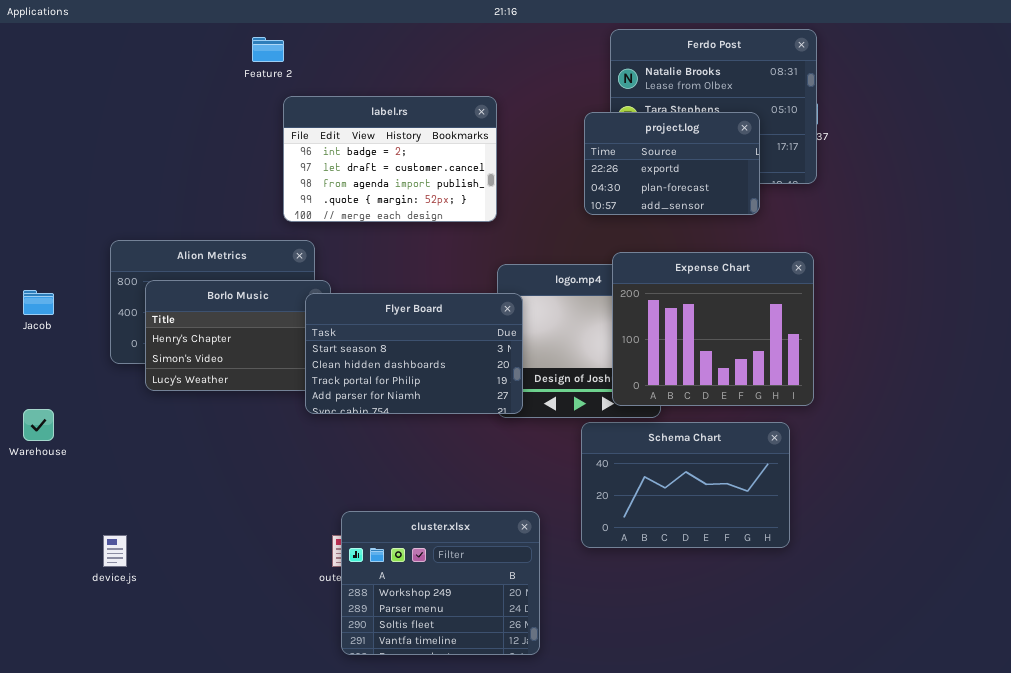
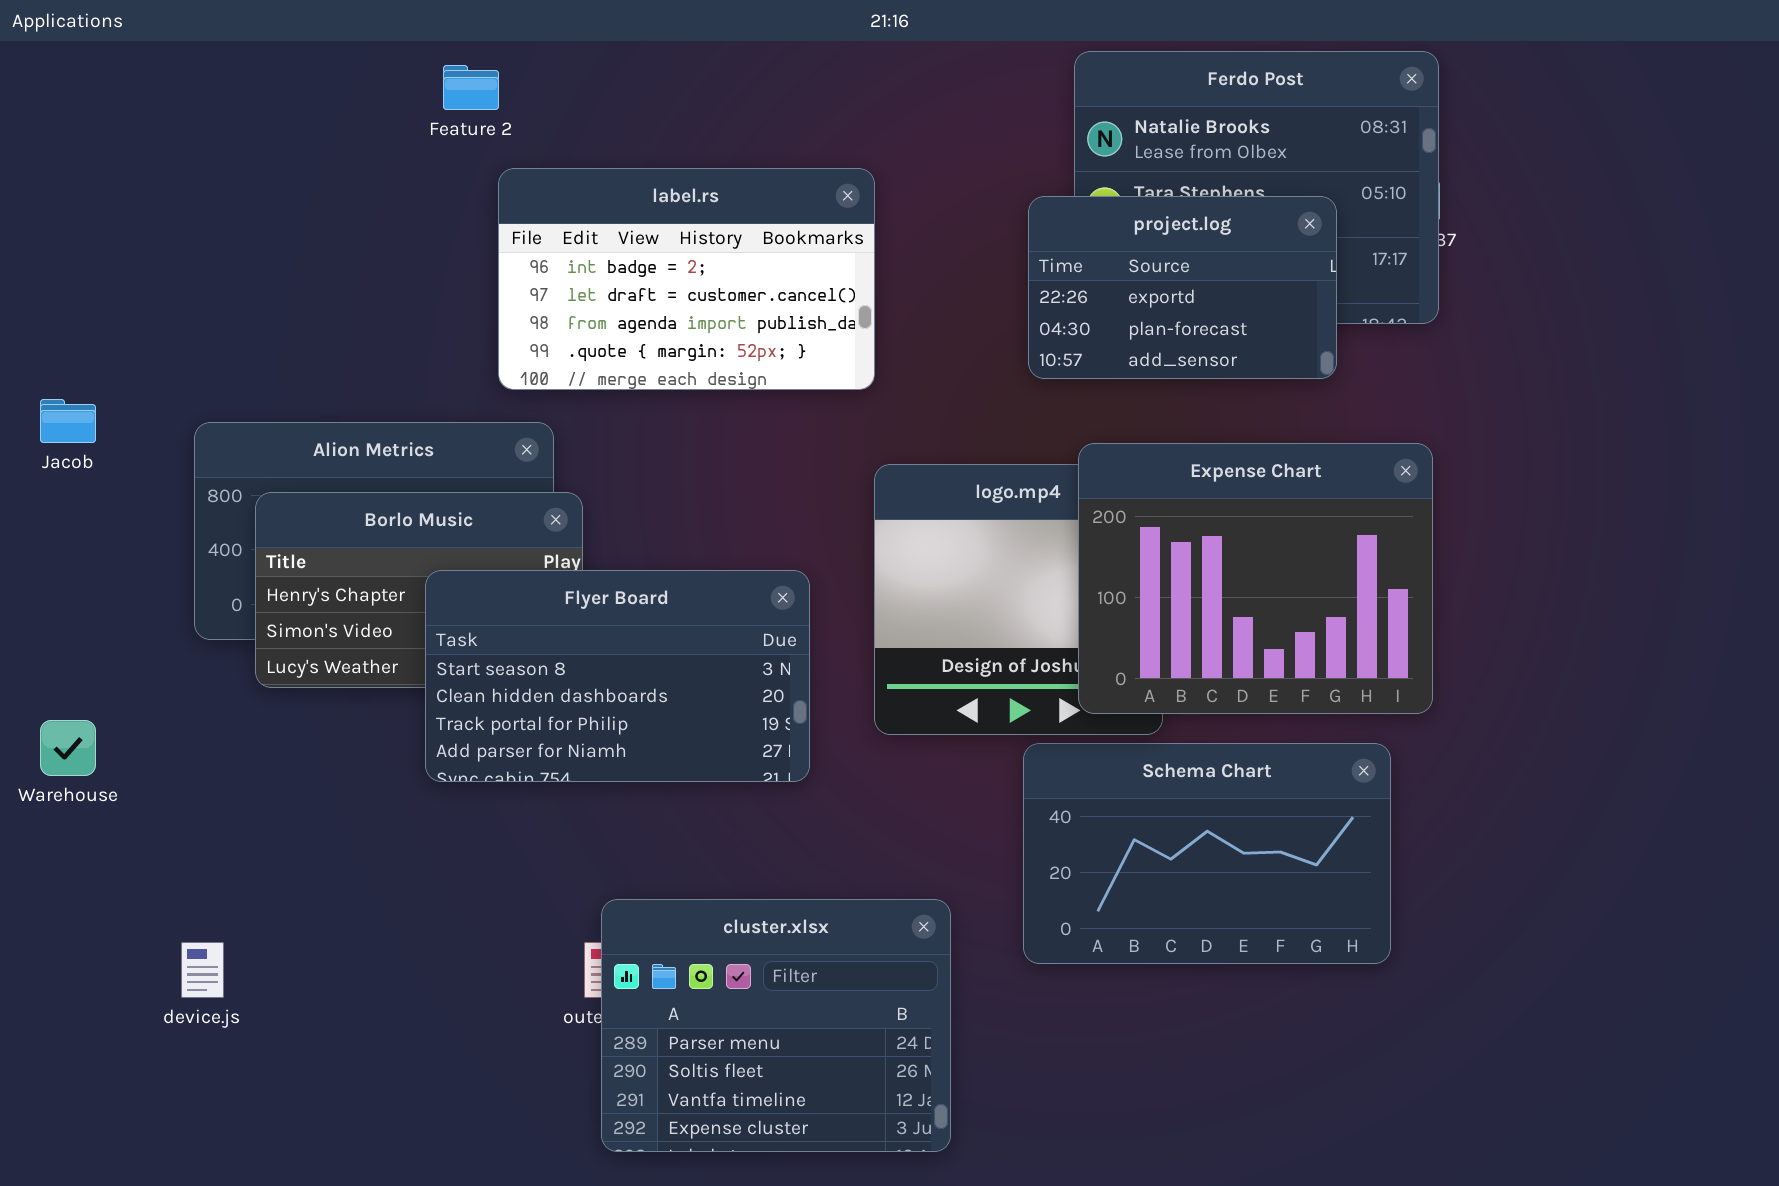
Jacob: [23,290,54,315] -> [40,399,96,443], moved
Flyer Board: [305,293,523,414] -> [425,570,810,782], moved
cluster.xlsx: [341,511,540,655] -> [601,899,951,1152], scrolled down 1 row

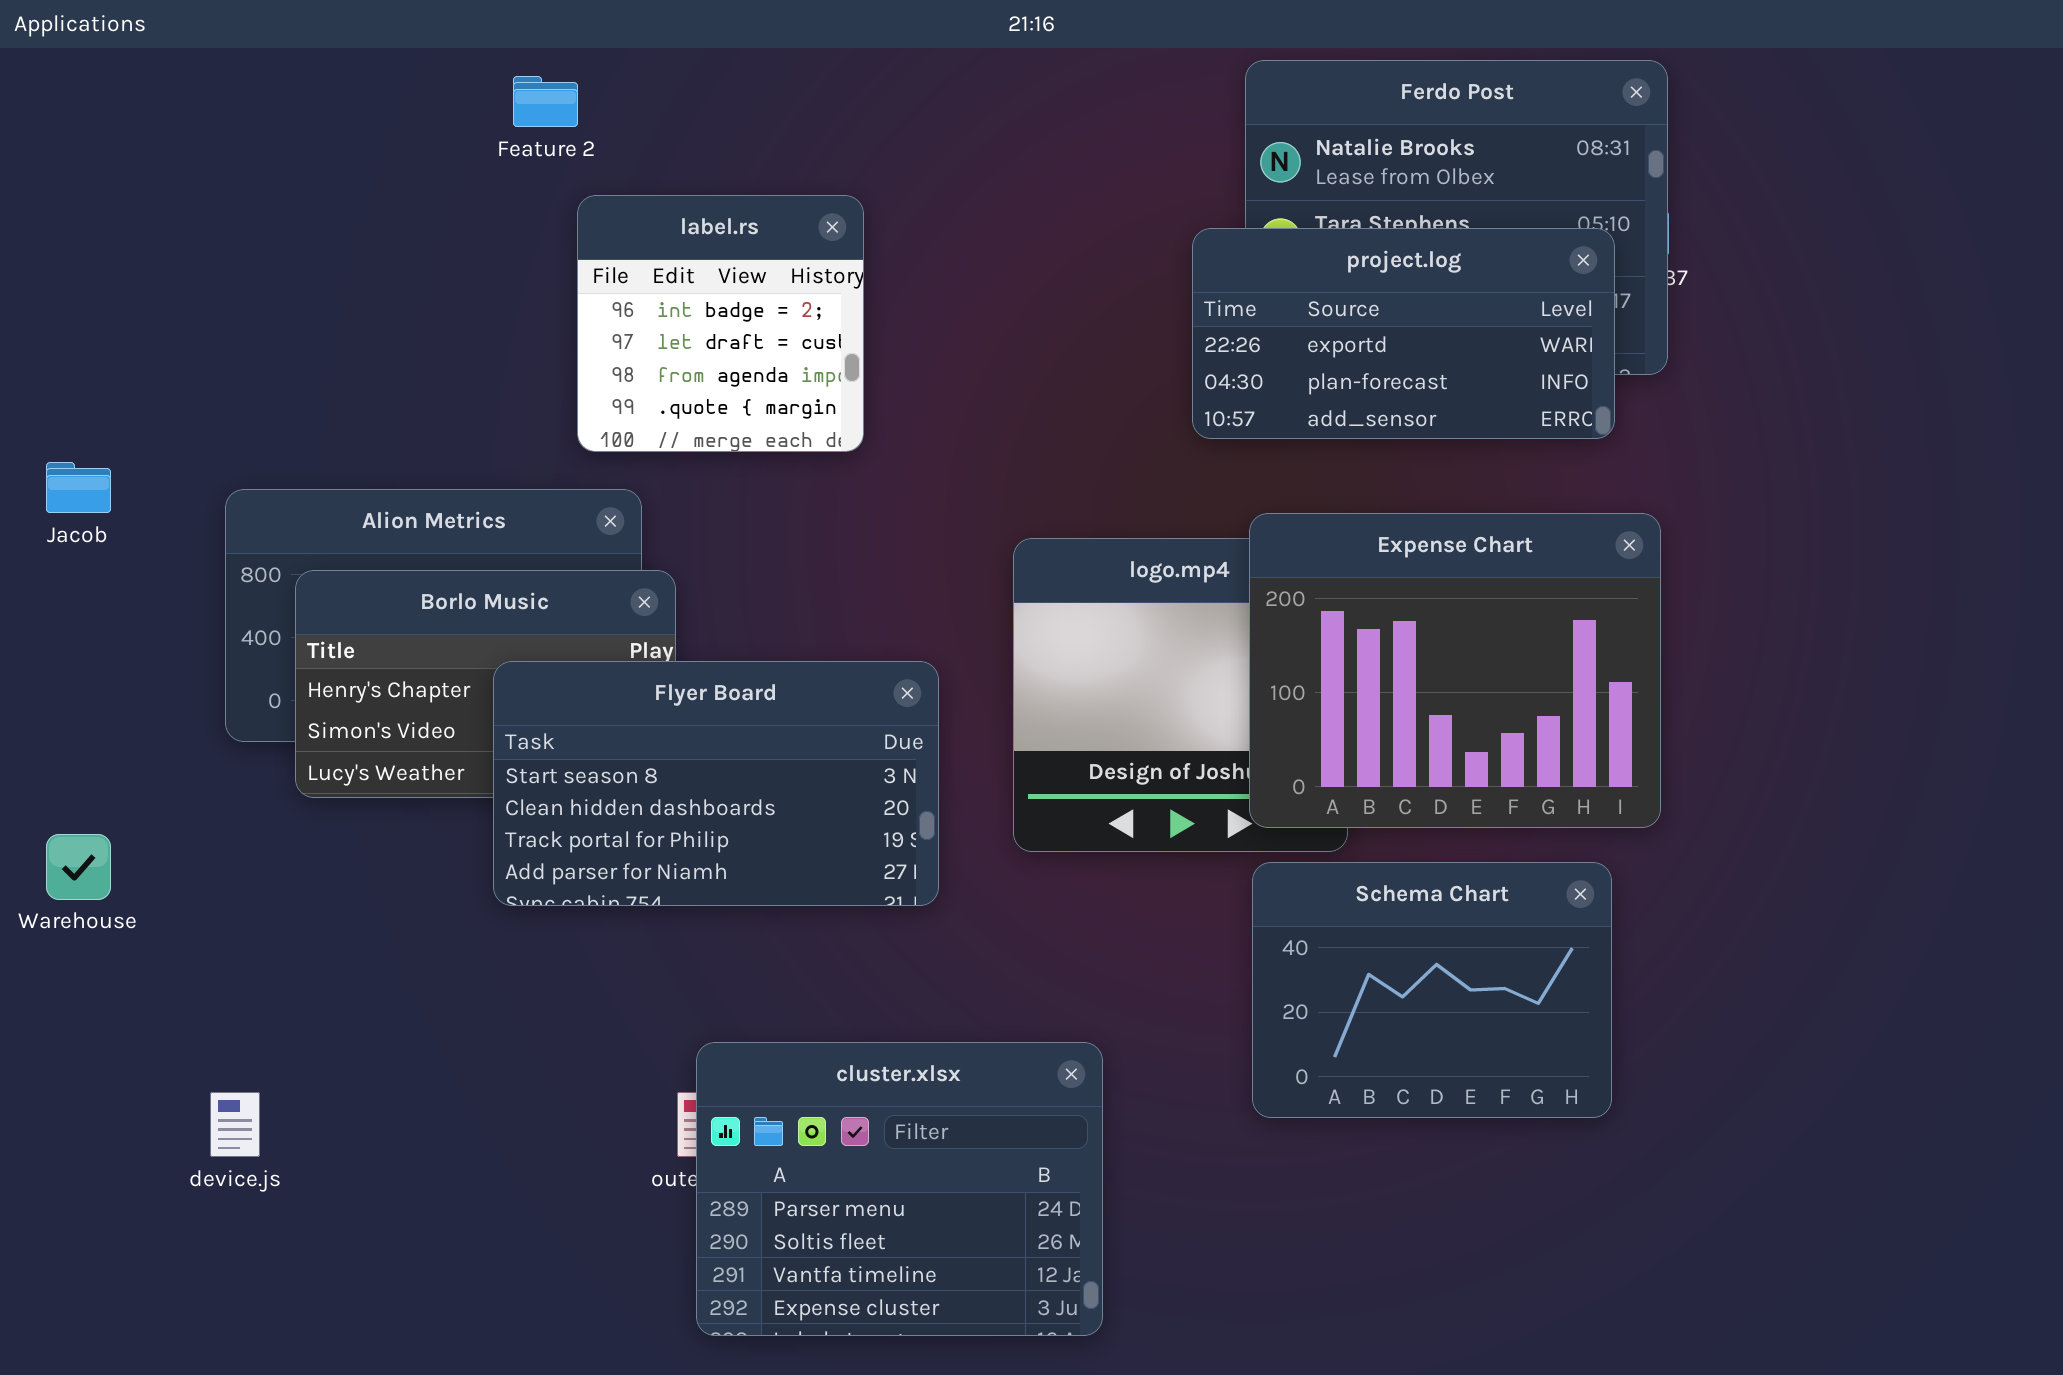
label.rs: [498,168,875,390] -> [577,195,864,452], resized
project.log: [1028,196,1337,379] -> [1192,228,1615,439], resized
Schema Chart: [1023,743,1391,964] -> [1252,862,1612,1118], resized

